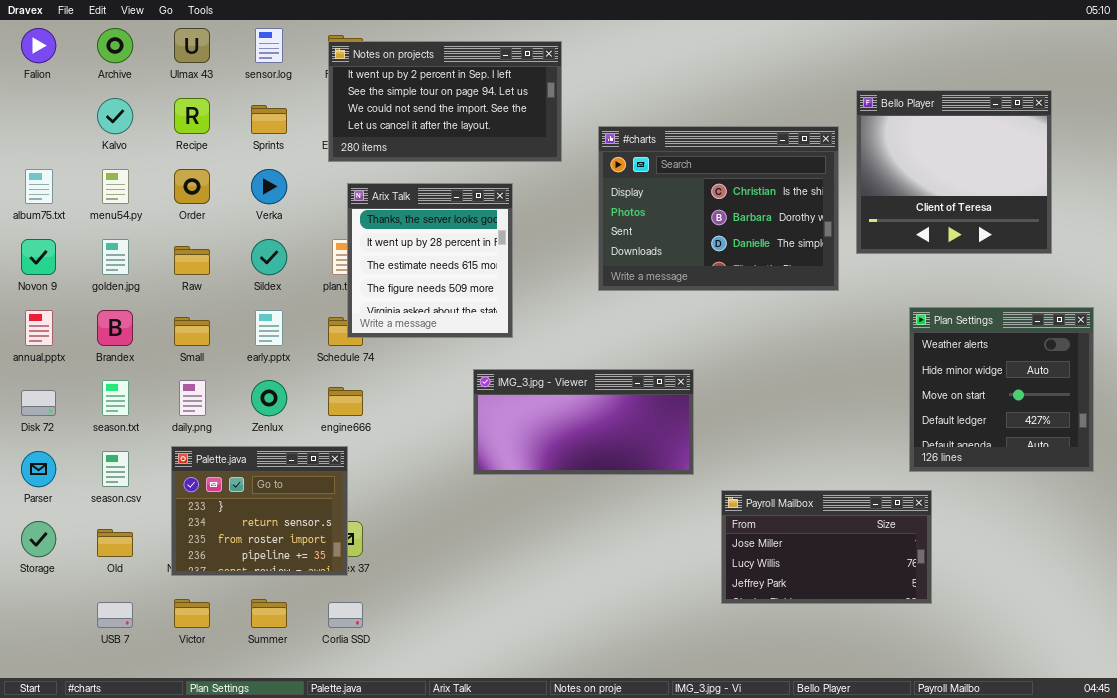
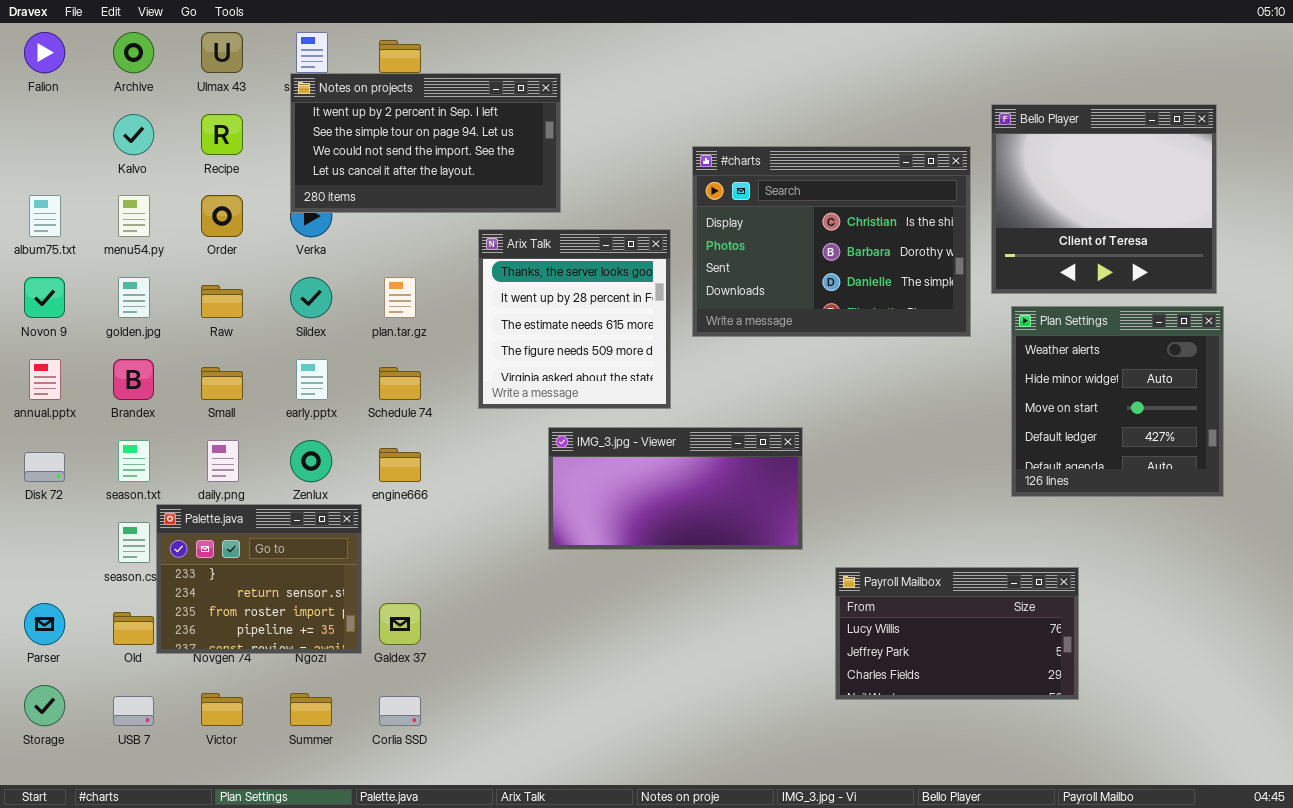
Notes on projects: [328,41,562,162] -> [290,73,561,213], moved
Arix Talk: [347,183,513,338] -> [478,229,671,409], moved
Plan Settings: [909,307,1094,472] -> [1011,306,1224,497], moved
Palette.java: [171,446,348,576] -> [156,504,362,654], moved
Parser: [21,451,56,487] -> [24,603,65,645], moved
Payroll Mailbox: [721,490,932,604] -> [835,567,1079,700], scrolled down 1 row
Storage: [21,521,56,557] -> [24,685,65,726], moved

